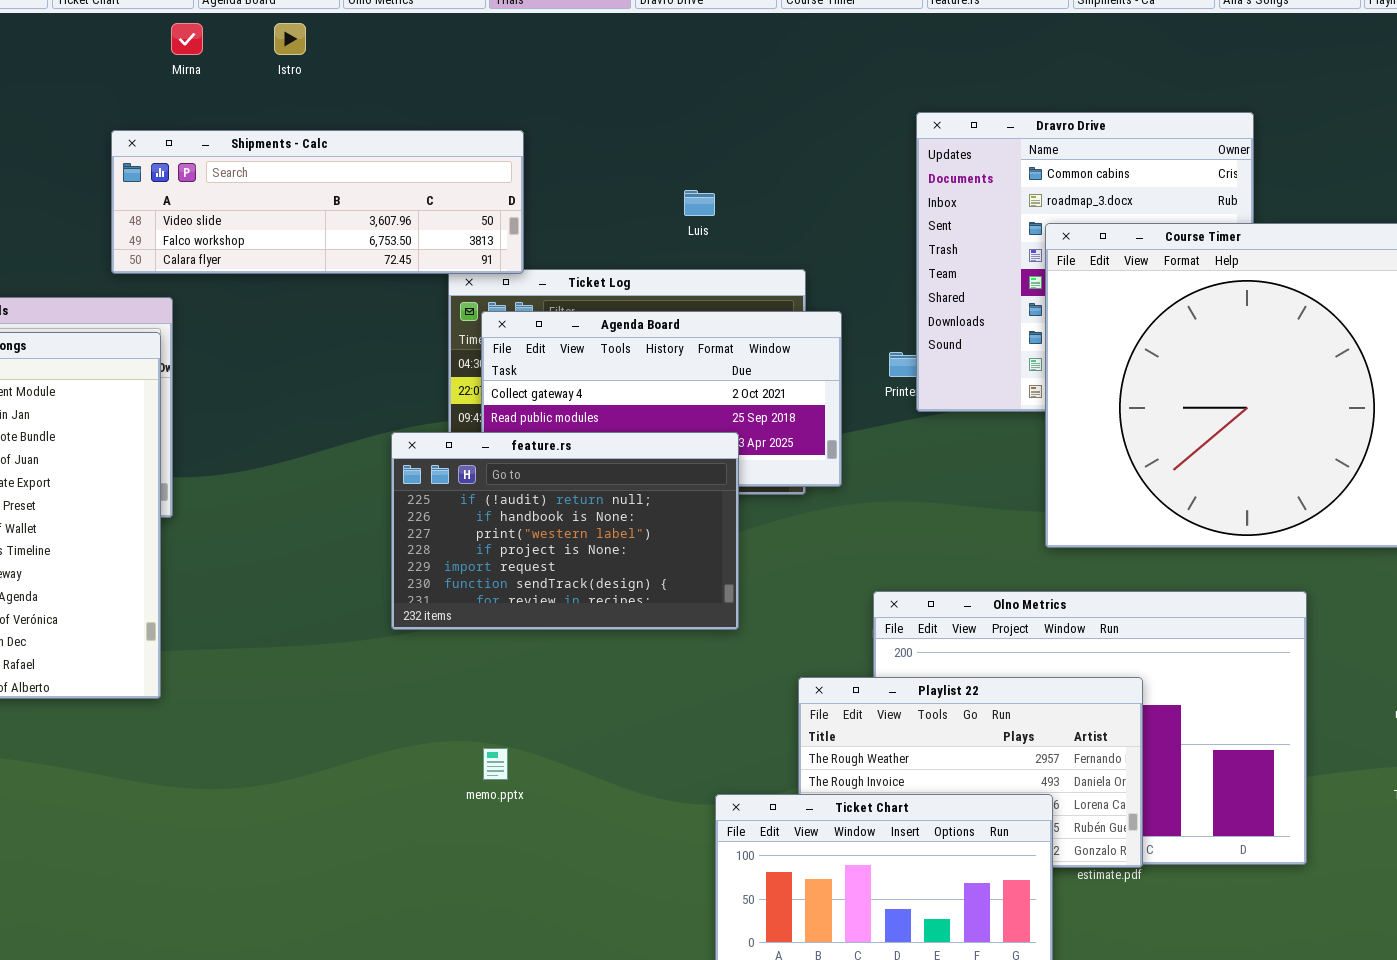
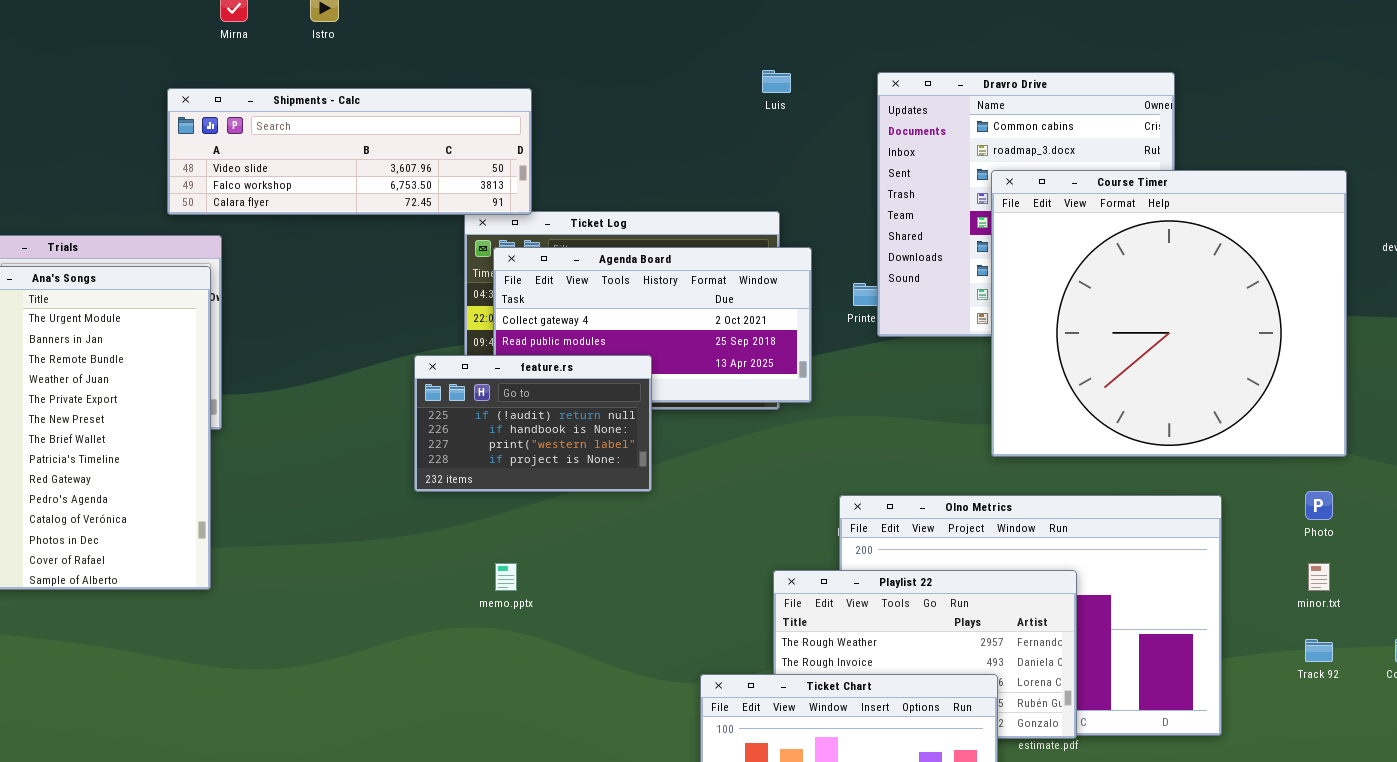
Luis: [684,190,715,216] -> [762,70,791,93], moved
feature.rs: [391,432,739,630] -> [414,355,652,492], resized
memo.pptx: [483,748,508,780] -> [495,563,517,591], moved

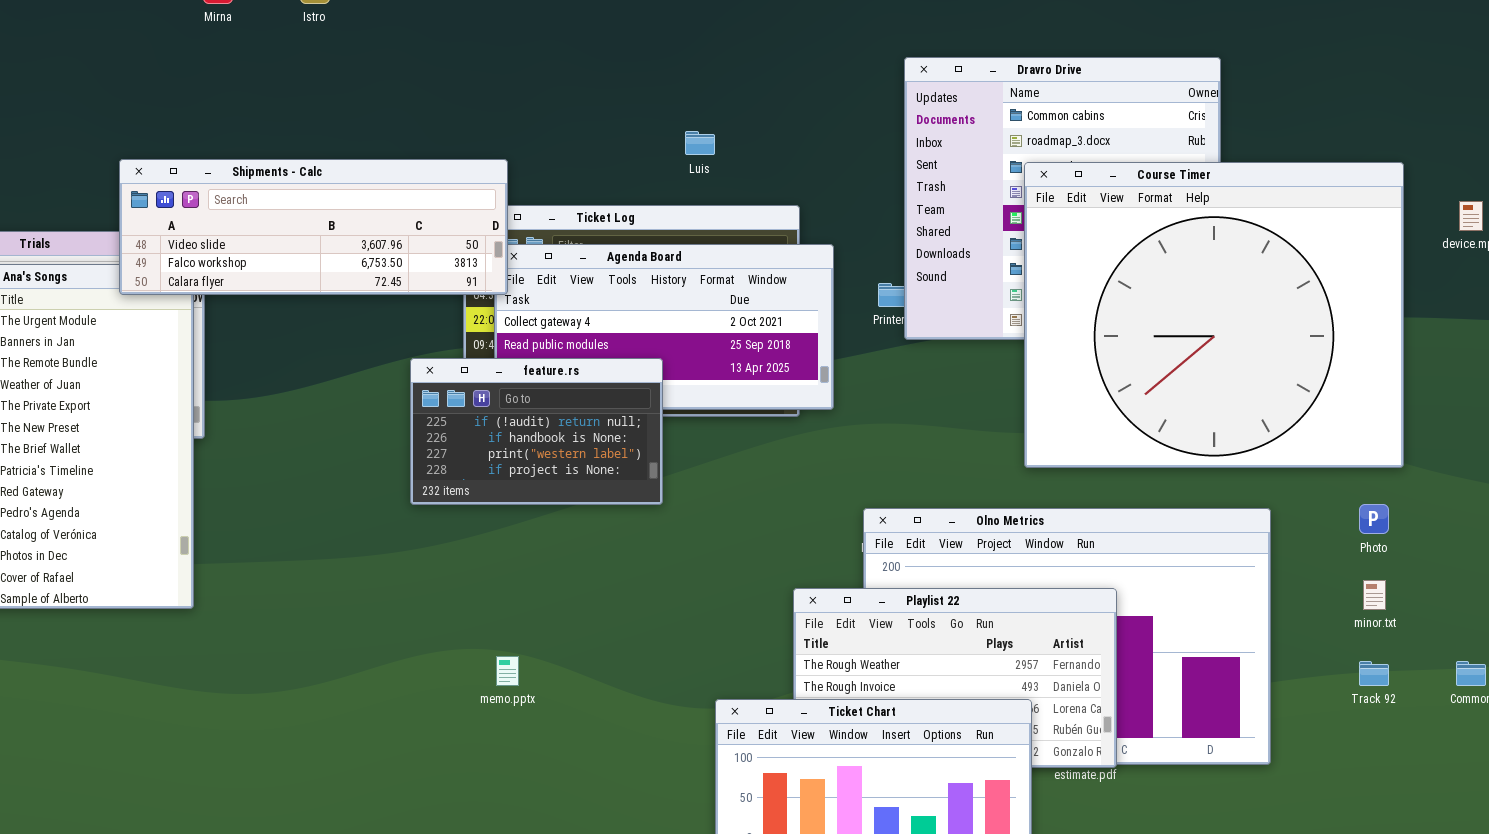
Luis: [762,70,791,93] -> [685,131,715,155], moved
Shipments - Calc: [167,88,532,215] -> [119,159,508,295], moved
memo.pptx: [495,563,517,591] -> [496,656,519,686], moved

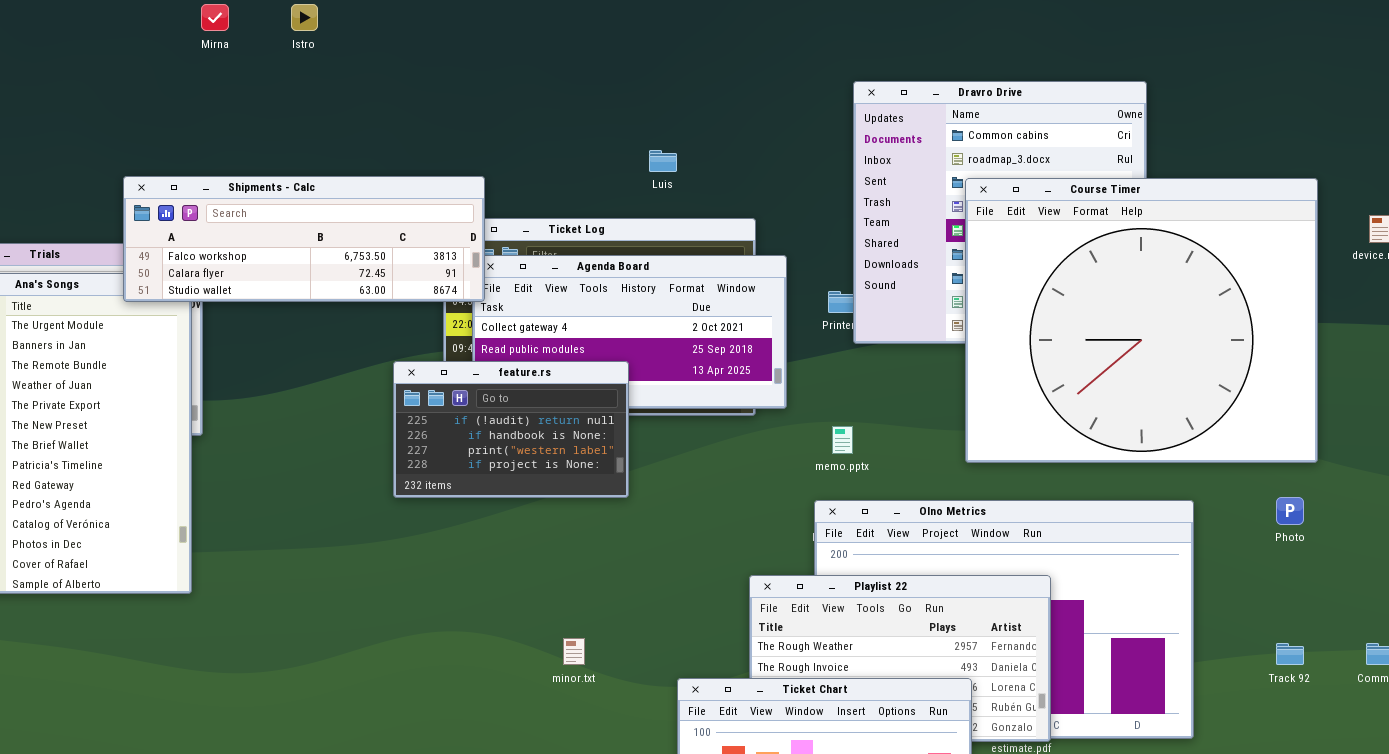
Shipments - Calc: [119,159,508,295] -> [123,176,485,302], scrolled down 1 row
minor.txt: [1363,580,1386,610] -> [563,638,585,665], moved
memo.pptx: [496,656,519,686] -> [832,426,853,454], moved

